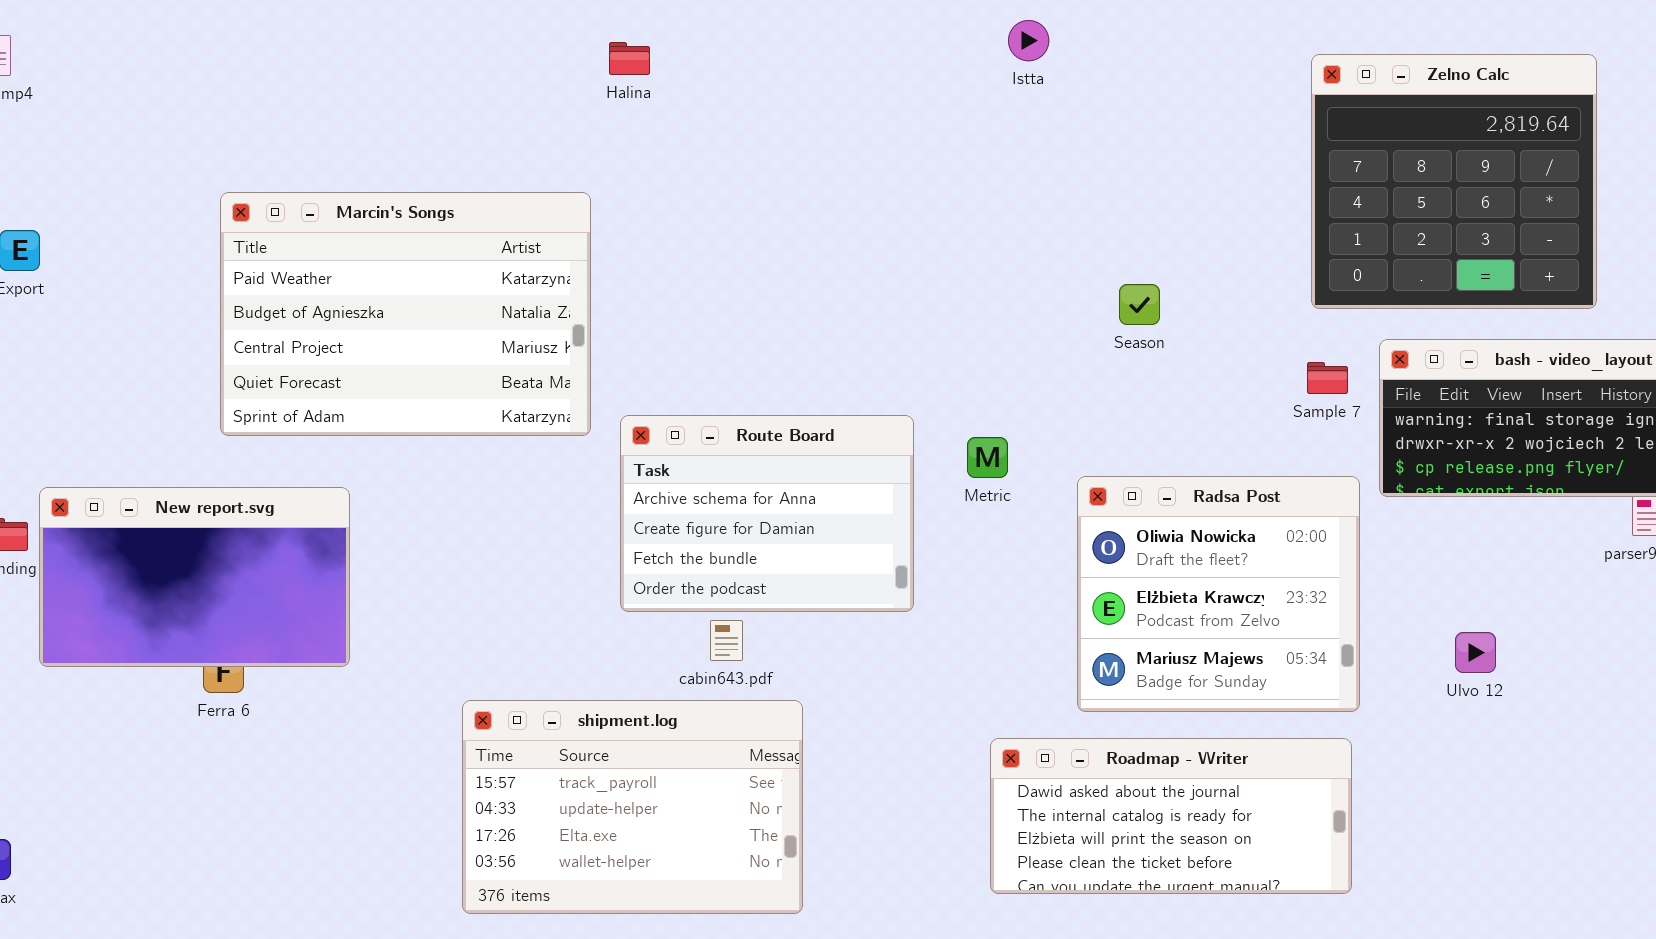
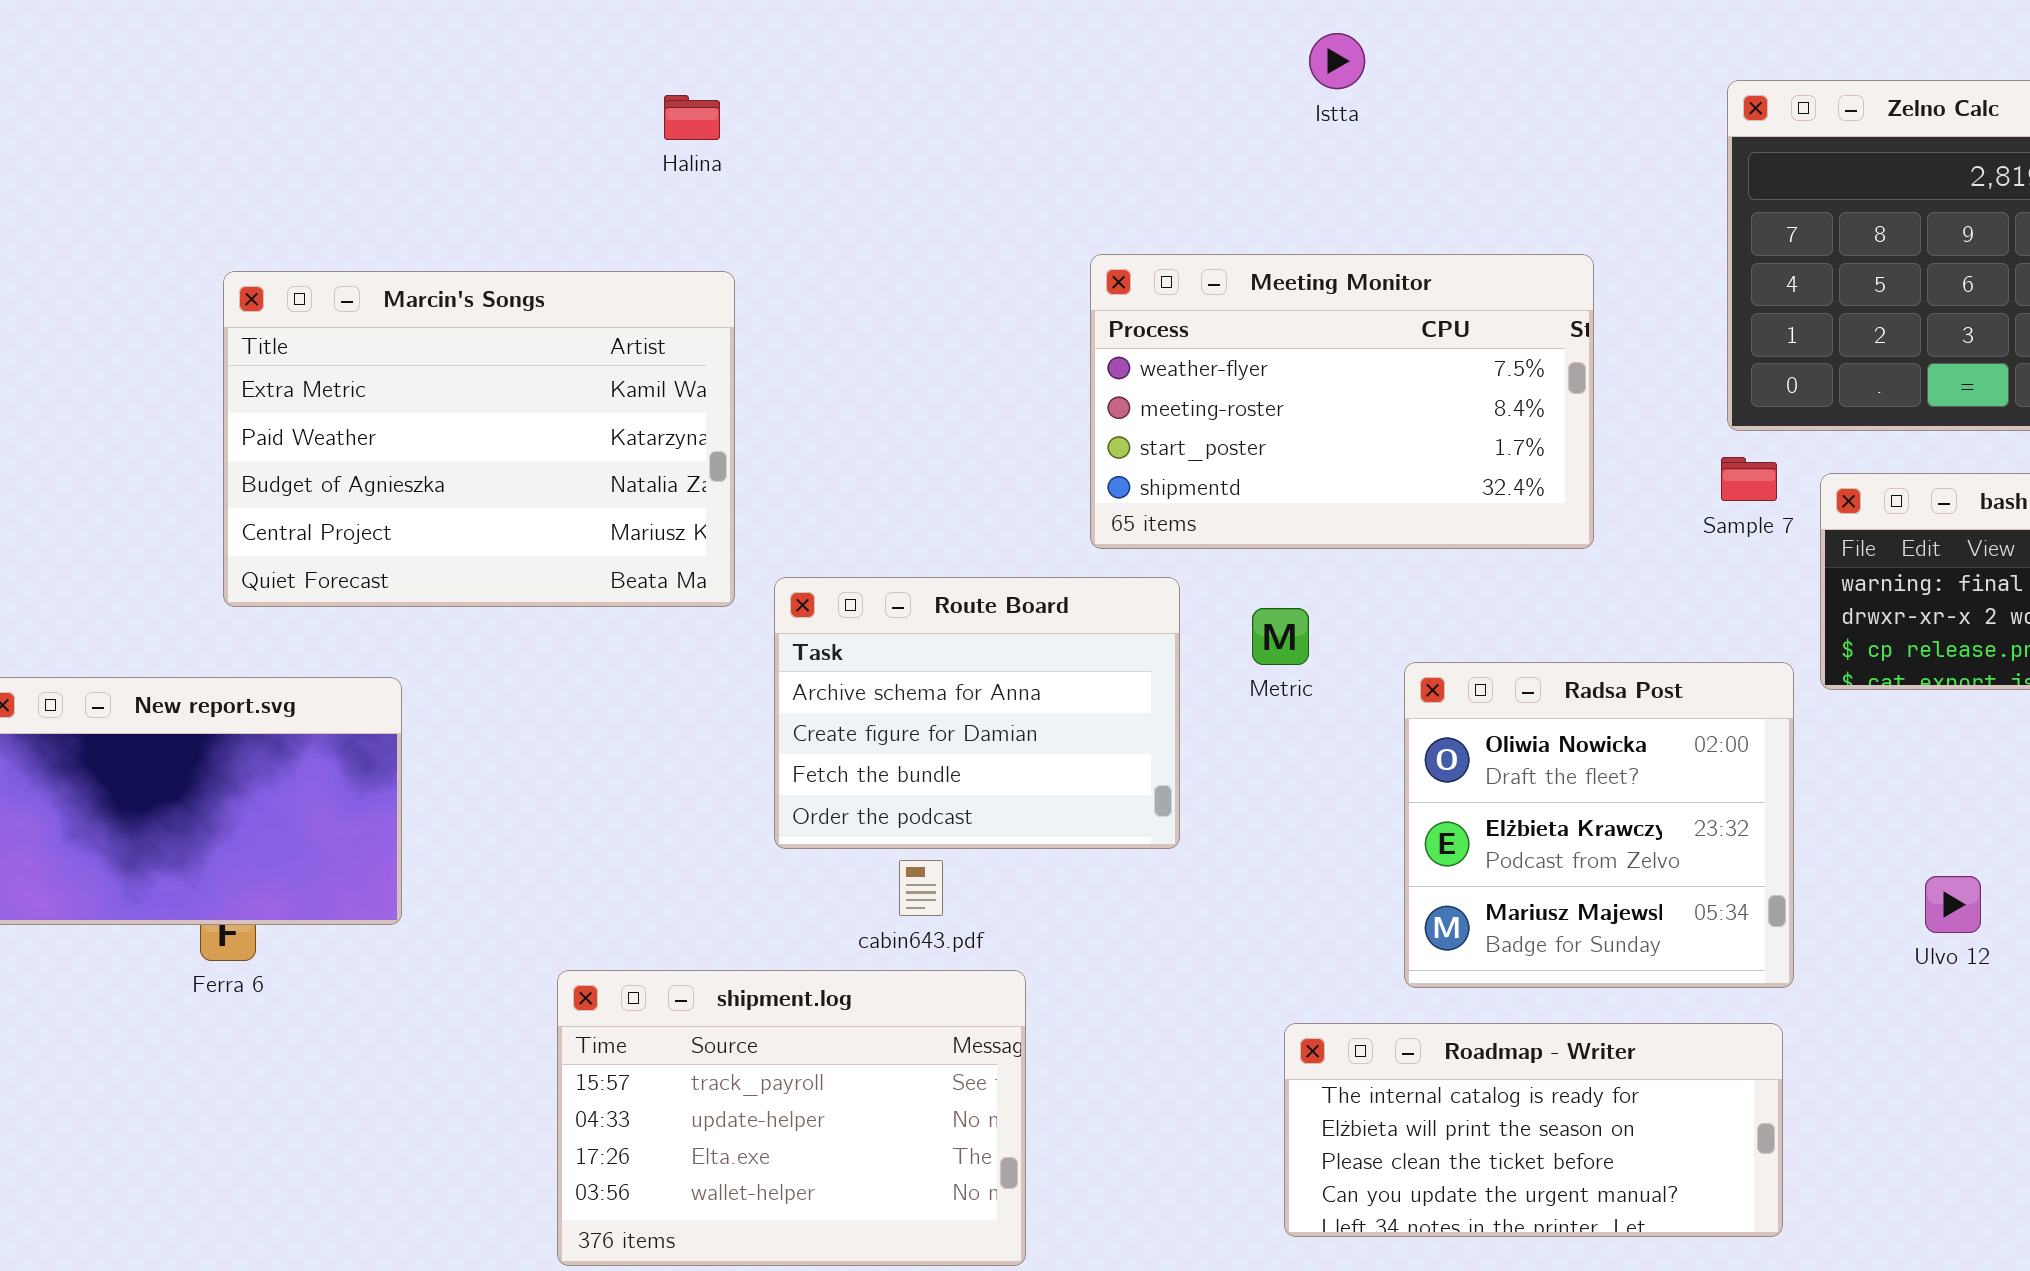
Halina: [609,42,650,75] -> [664,95,720,140], moved
Meeting Monitor: none -> [1090,254,1594,549], opened
Marcin's Songs: [220,192,591,436] -> [223,271,735,607], scrolled up 1 row
Sample 7: [1307,362,1348,394] -> [1721,457,1777,501], moved
Roadmap - Writer: [990,738,1352,894] -> [1284,1023,1783,1237], scrolled down 1 row

